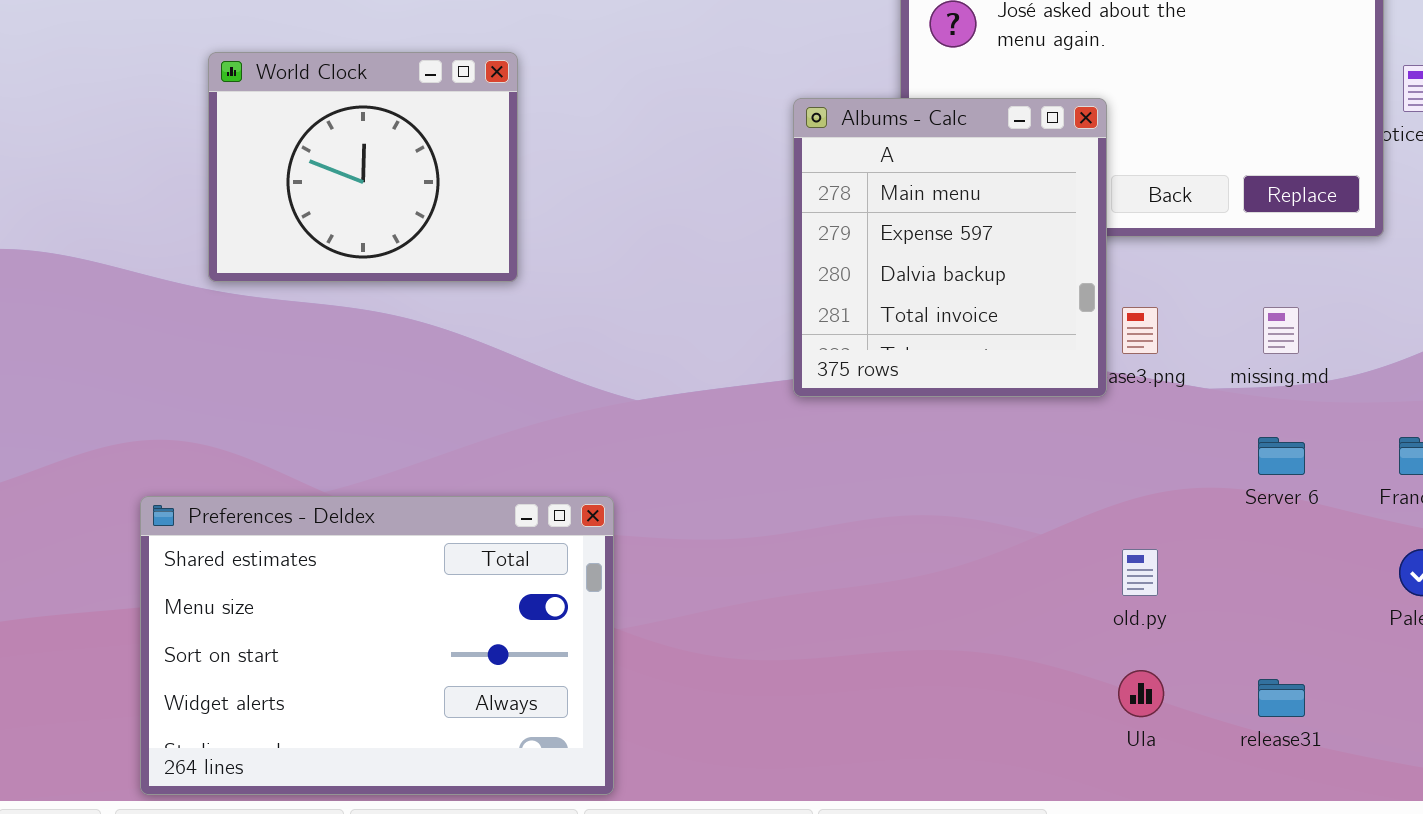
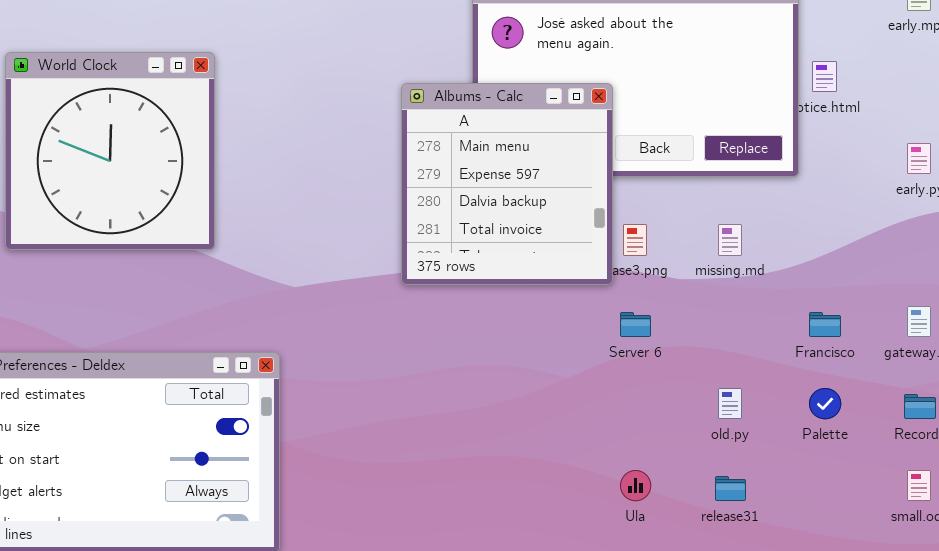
World Clock: [208,52,518,282] -> [5,52,215,250], resized
Server 6: [1258,437,1305,475] -> [620,312,651,337], moved
old.py: [1122,549,1158,596] -> [718,388,742,419], moved

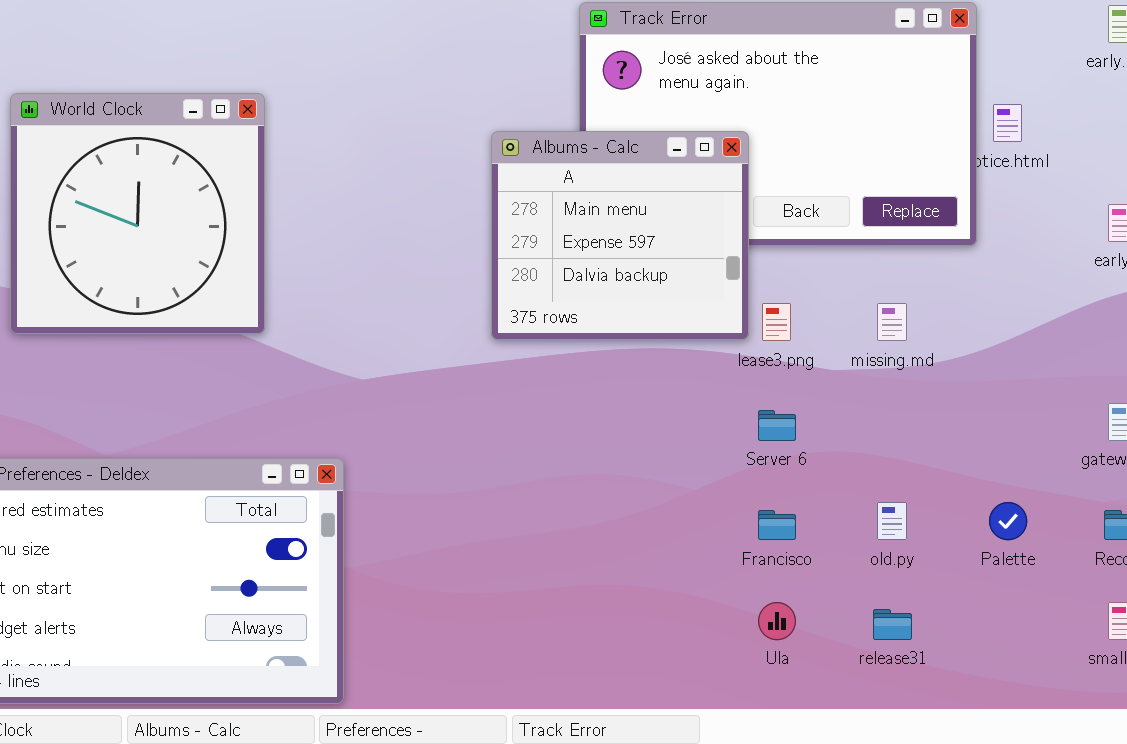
Albums - Calc: [401,83,613,285] -> [491,131,749,340], resized
Francisco: [809,312,841,337] -> [758,510,796,540], moved

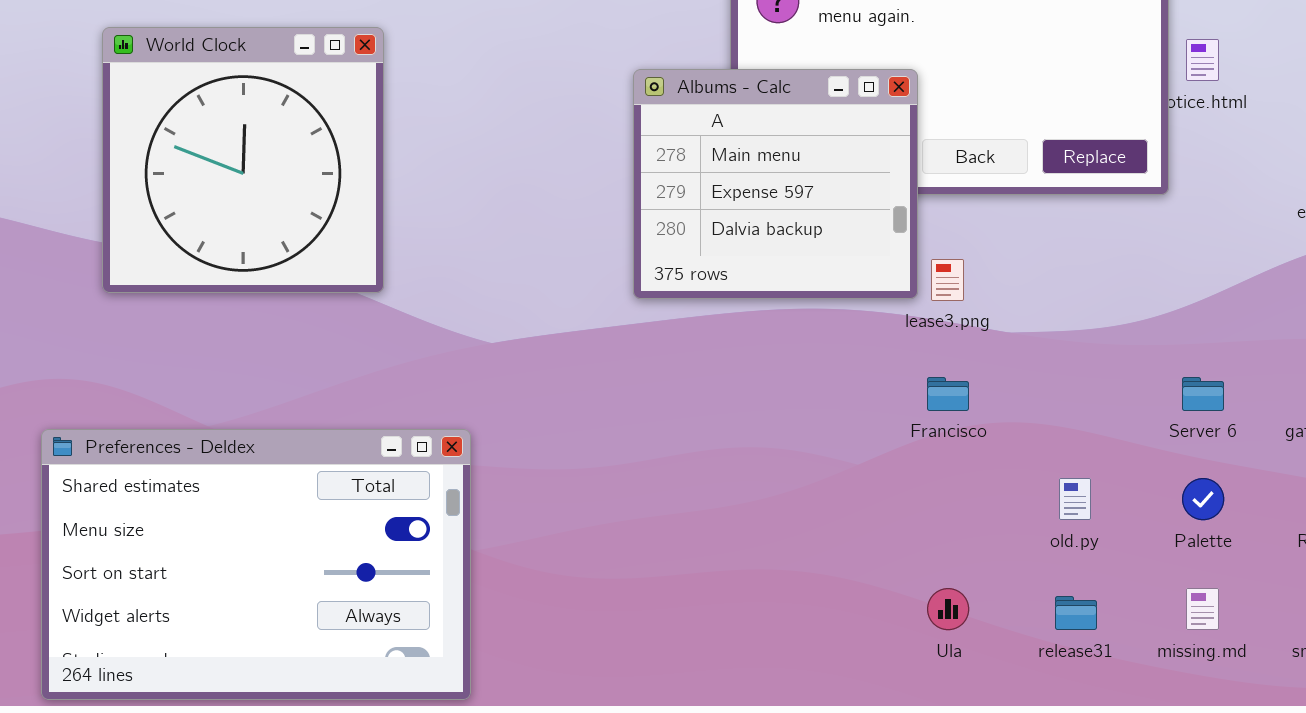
missing.md: [877,303,907,341] -> [1186,588,1219,630], moved
Server 6: [758,410,796,441] -> [1182,377,1224,411], moved
Francisco: [758,510,796,540] -> [927,377,969,411], moved

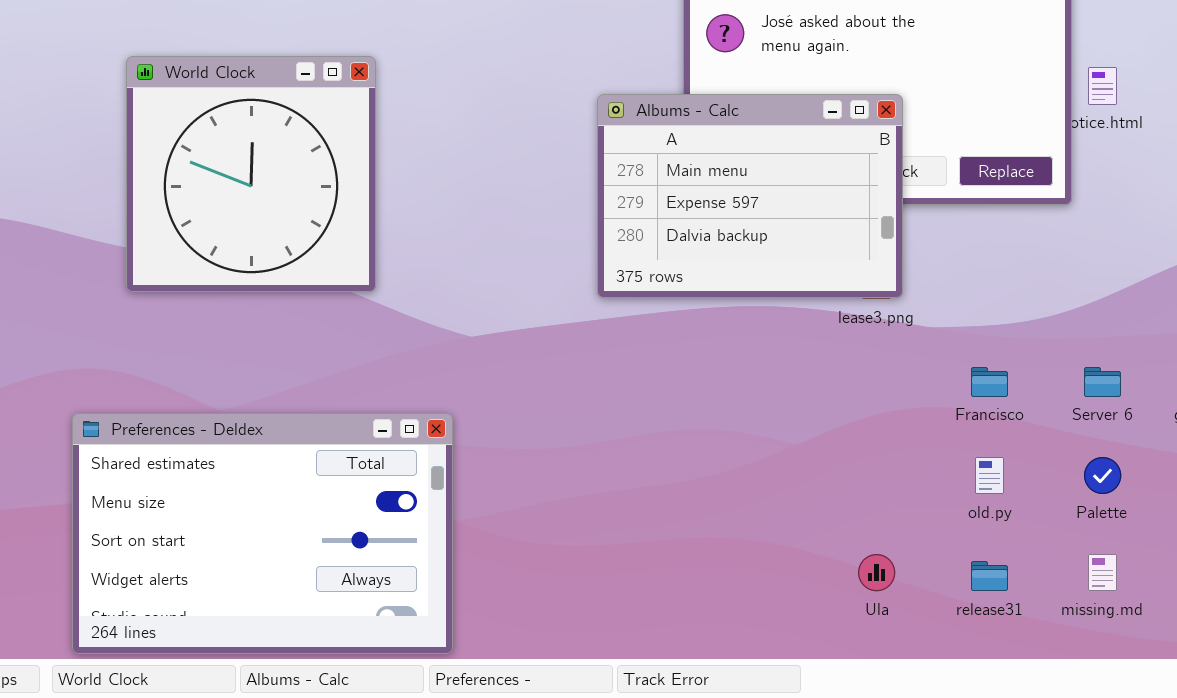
Albums - Calc: [633,69,918,299] -> [597,94,903,298], resized
Francisco: [927,377,969,411] -> [971,367,1008,397], moved

